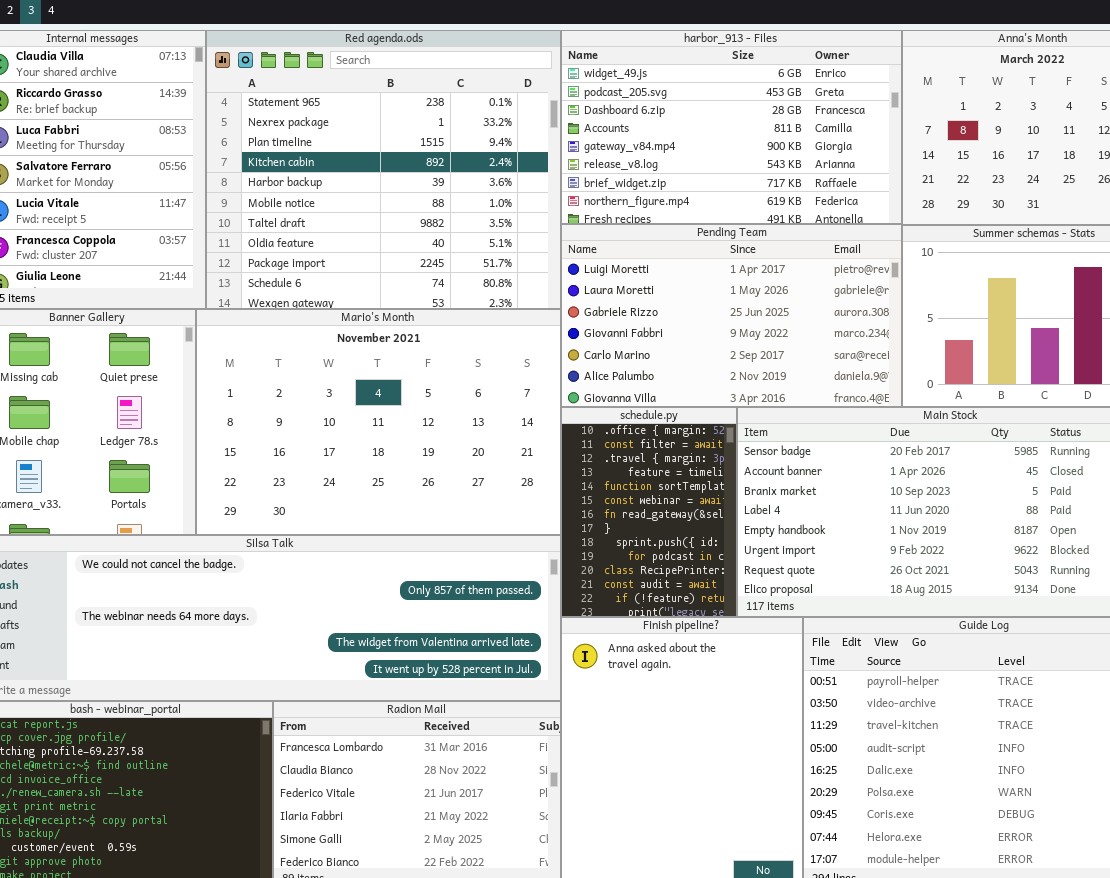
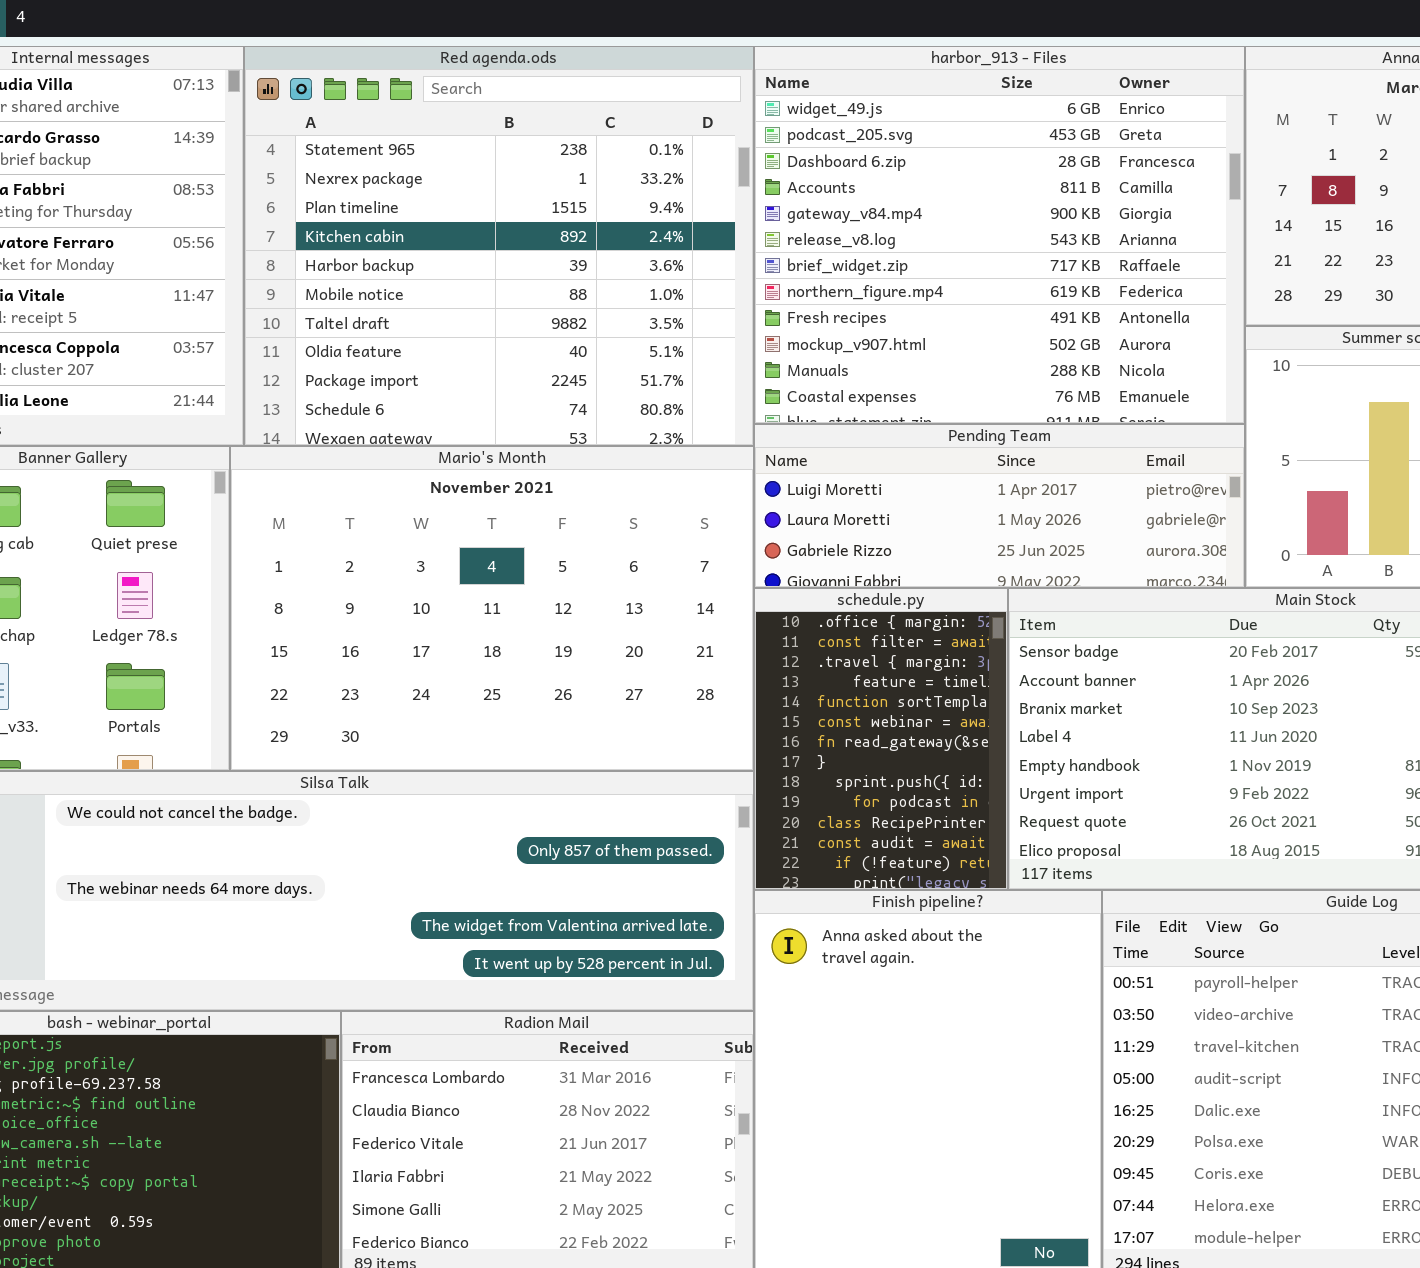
harbor_913 - Files: [561,30,902,224] -> [754,46,1245,424], resized
Pending Team: [561,224,902,407] -> [754,424,1245,588], resized

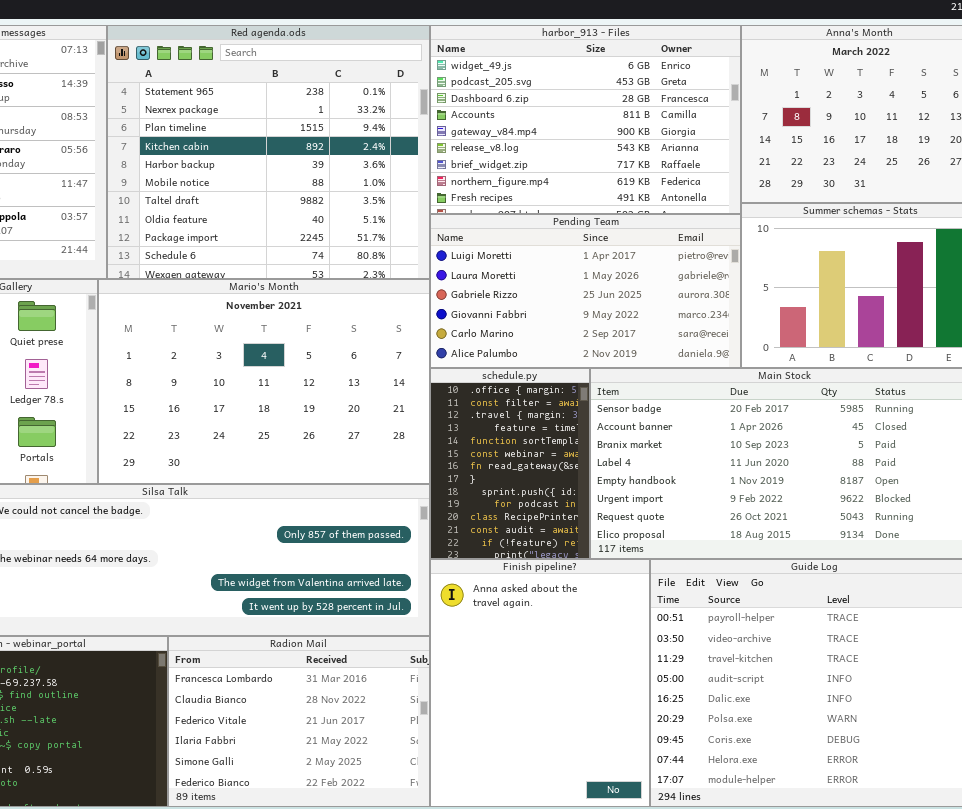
harbor_913 - Files: [754,46,1245,424] -> [430,25,741,214], resized
Pending Team: [754,424,1245,588] -> [430,214,741,368], resized

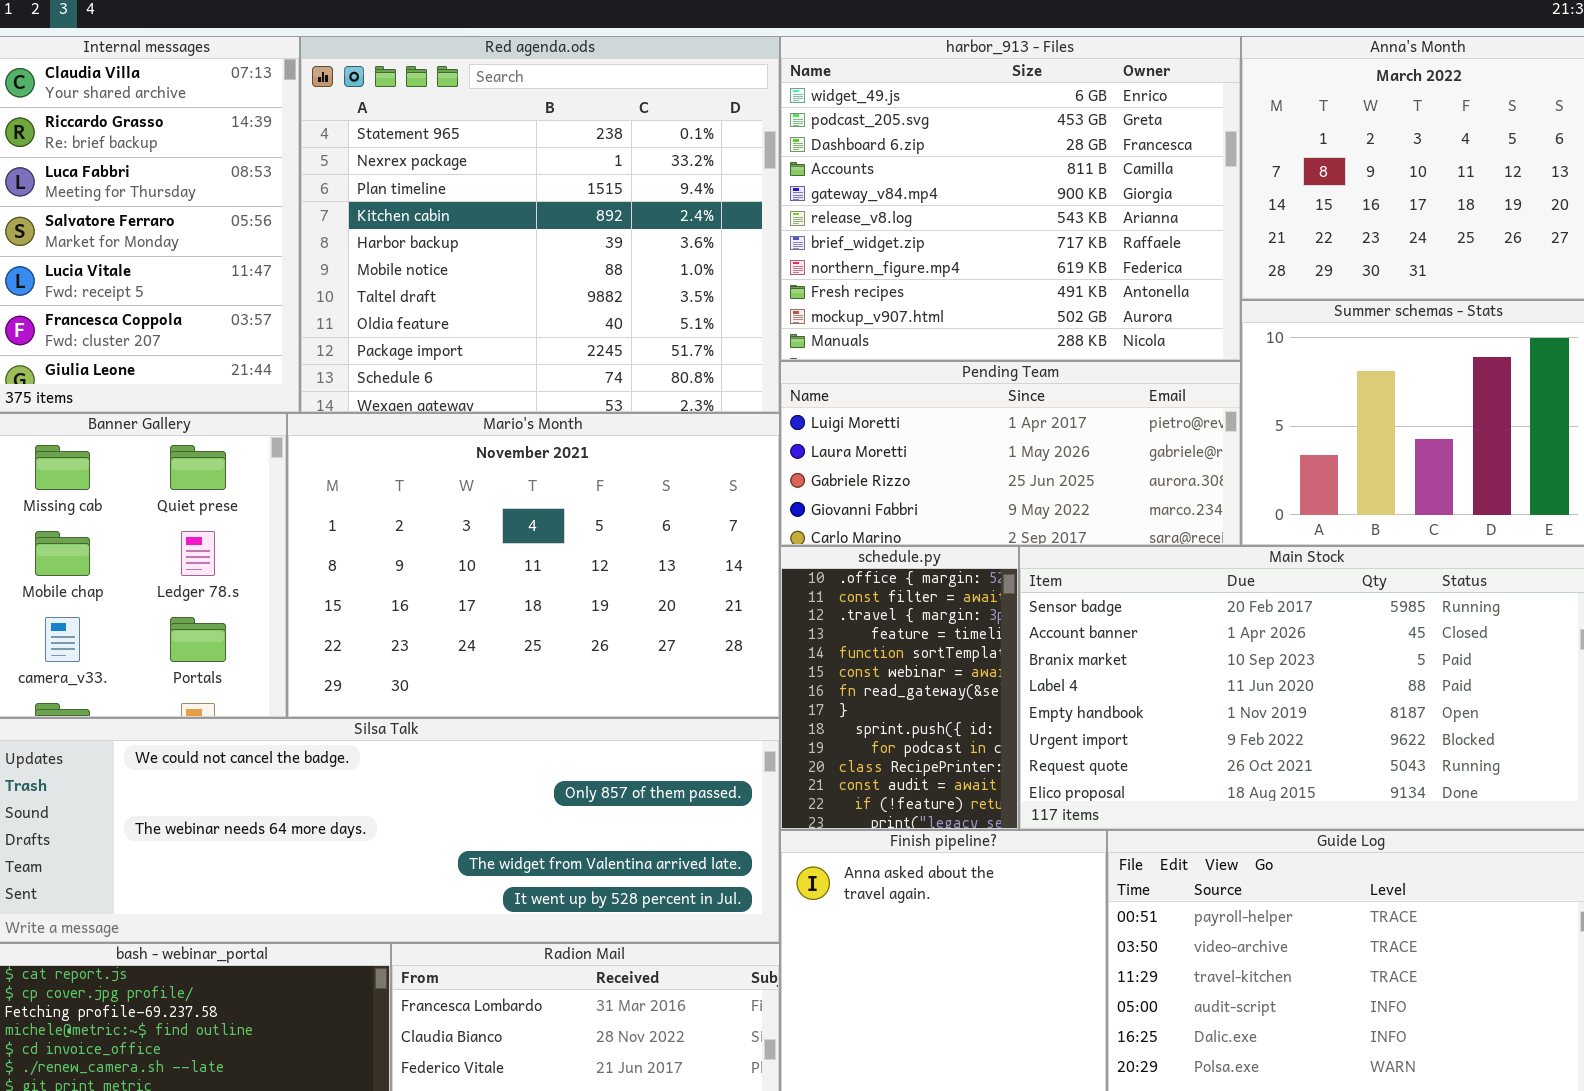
harbor_913 - Files: [430,25,741,214] -> [780,36,1241,361], resized
Pending Team: [430,214,741,368] -> [780,361,1241,546], resized

